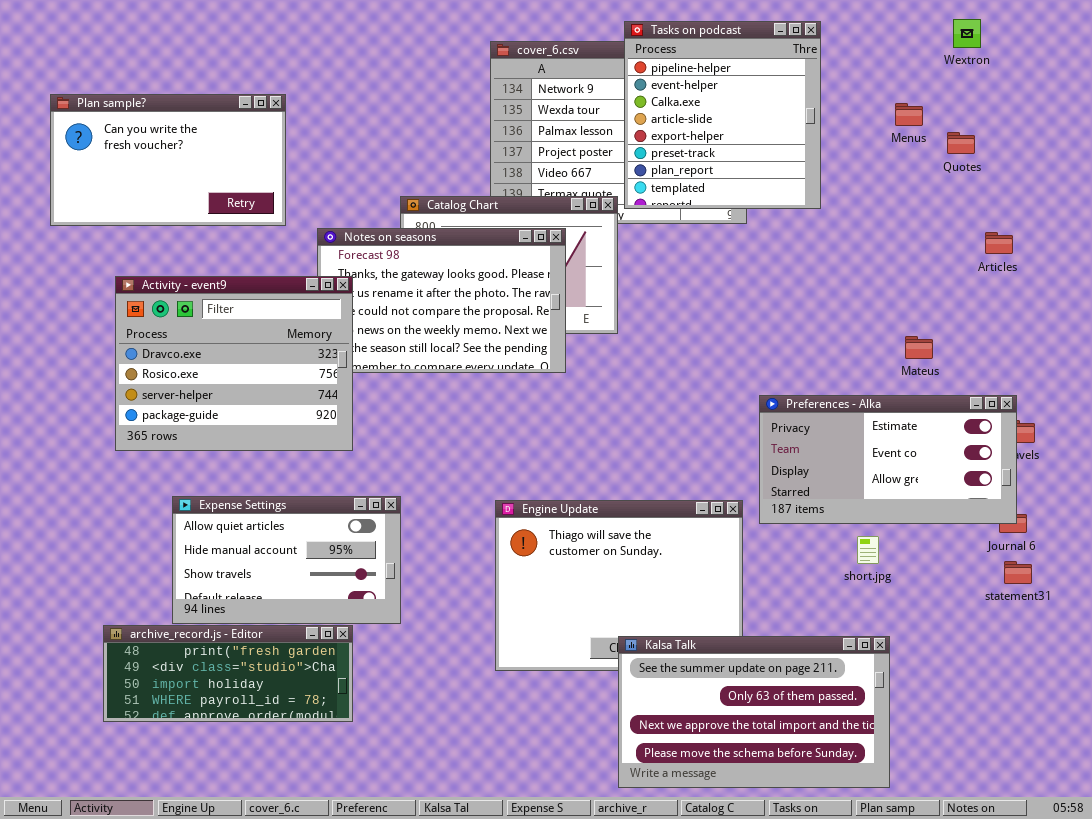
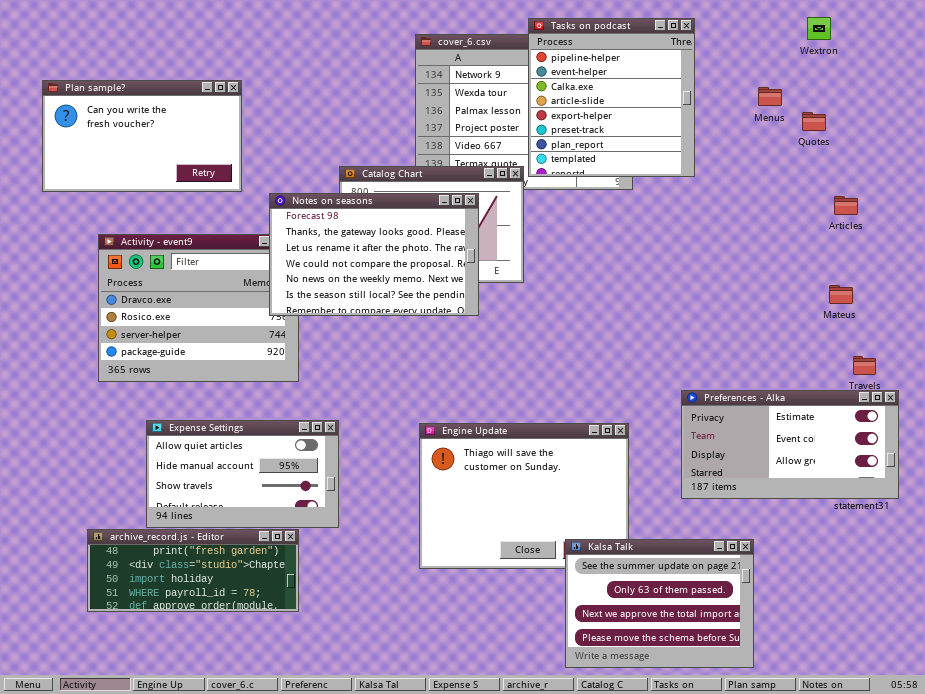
Notes on seasons: [317,228,566,373] -> [269,193,479,316], raised
Mateus: [905,336,933,359] -> [829,285,853,304], moved
Preferences - Alka: [759,395,1017,524] -> [681,390,899,499], moved
Kalsa Talk: [618,636,890,788] -> [565,539,754,668], resized

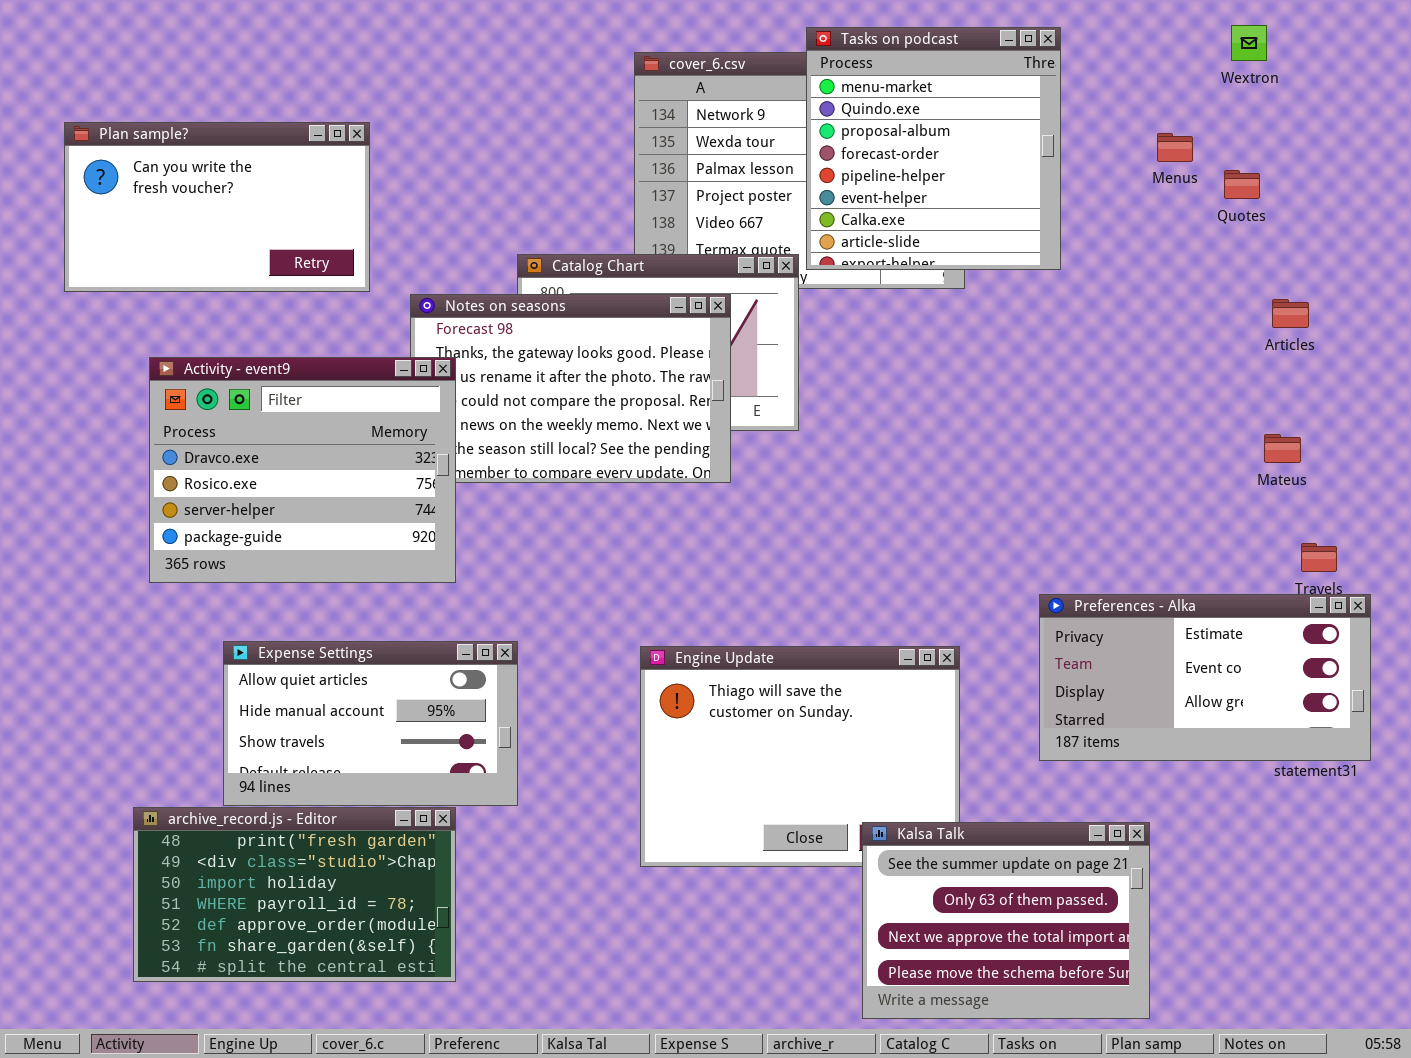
Tasks on podcast: [528,18,695,177] -> [806,27,1061,270], scrolled up 4 rows
Activity - event9: [98,234,299,382] -> [149,357,456,583], raised
archive_record.js - Editor: [87,529,299,612] -> [133,807,456,982], resized

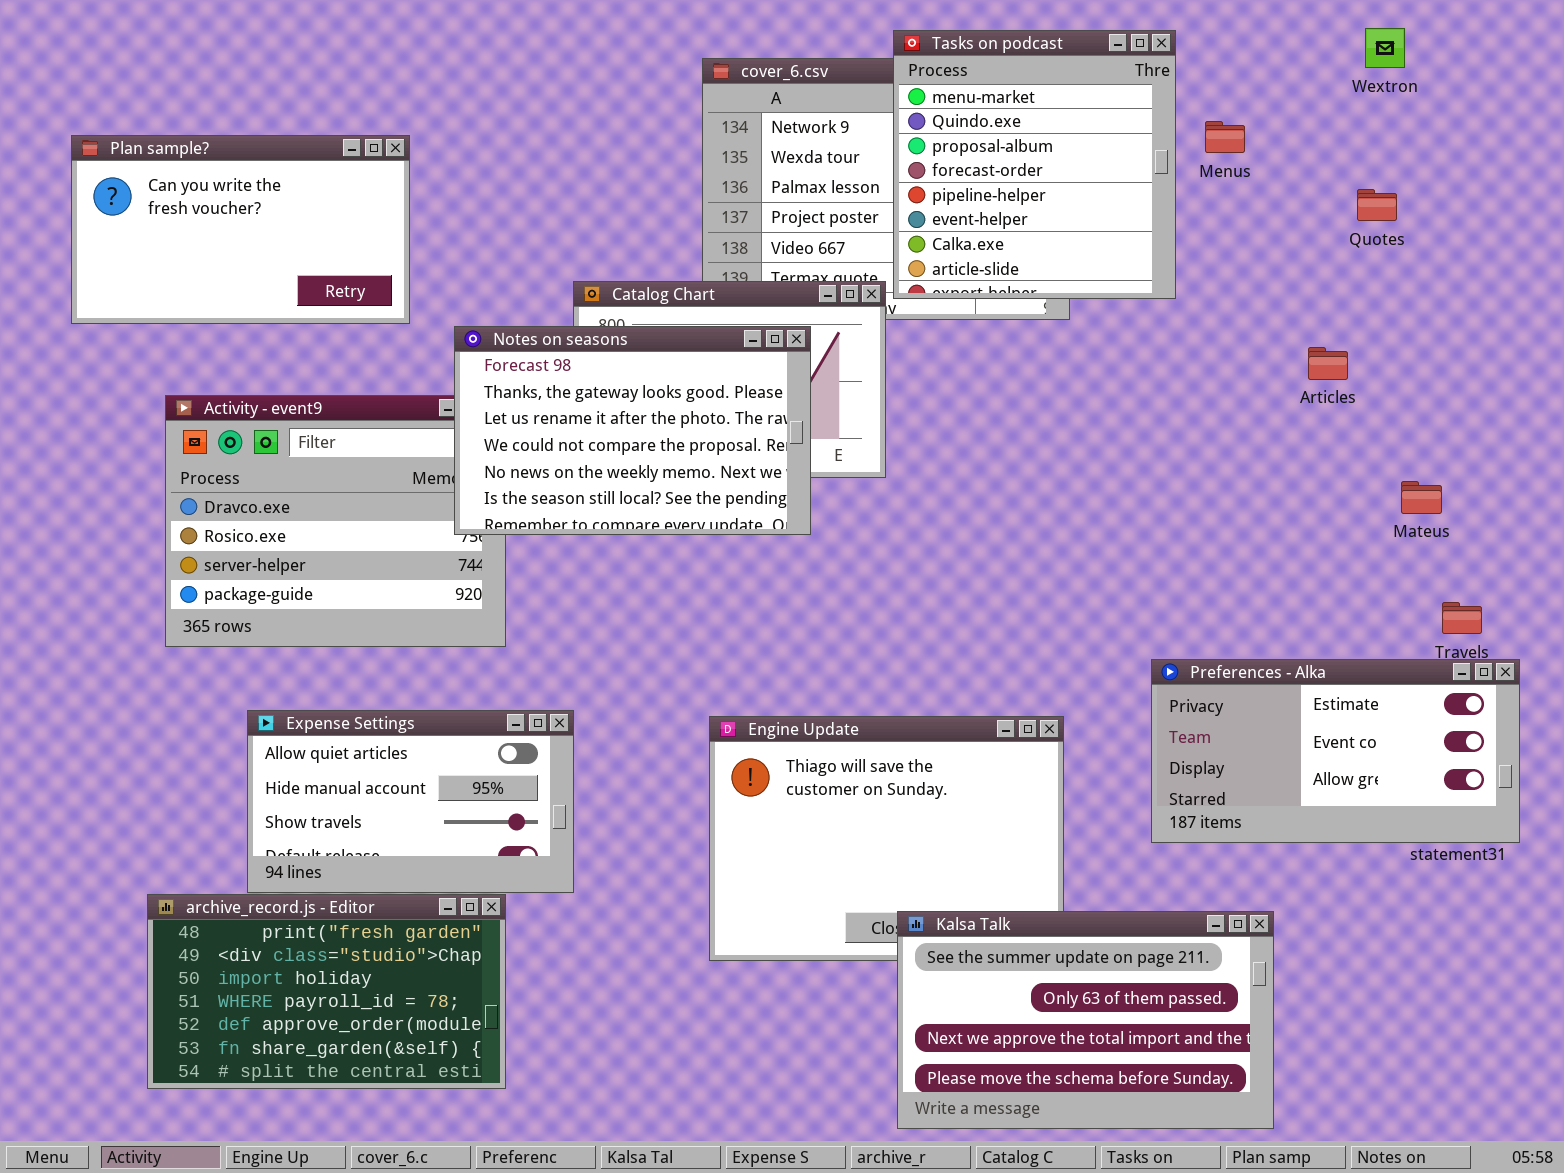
Menus: [1157,133,1193,162] -> [1205,121,1245,153], moved
Notes on seasons: [410,294,731,483] -> [454,326,811,535], raised
Articles: [1272,299,1309,328] -> [1308,347,1348,380], moved
Kalsa Talk: [862,822,1150,1019] -> [897,911,1274,1129], resized

